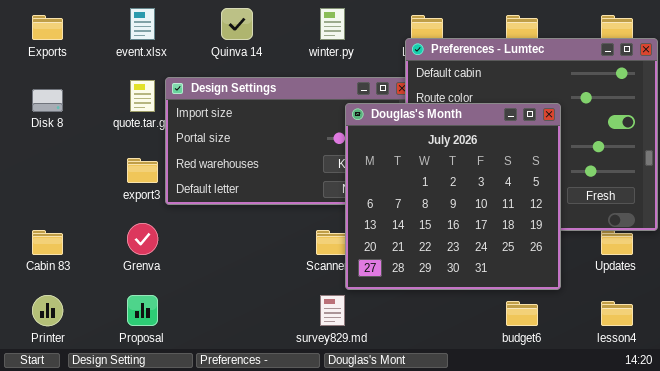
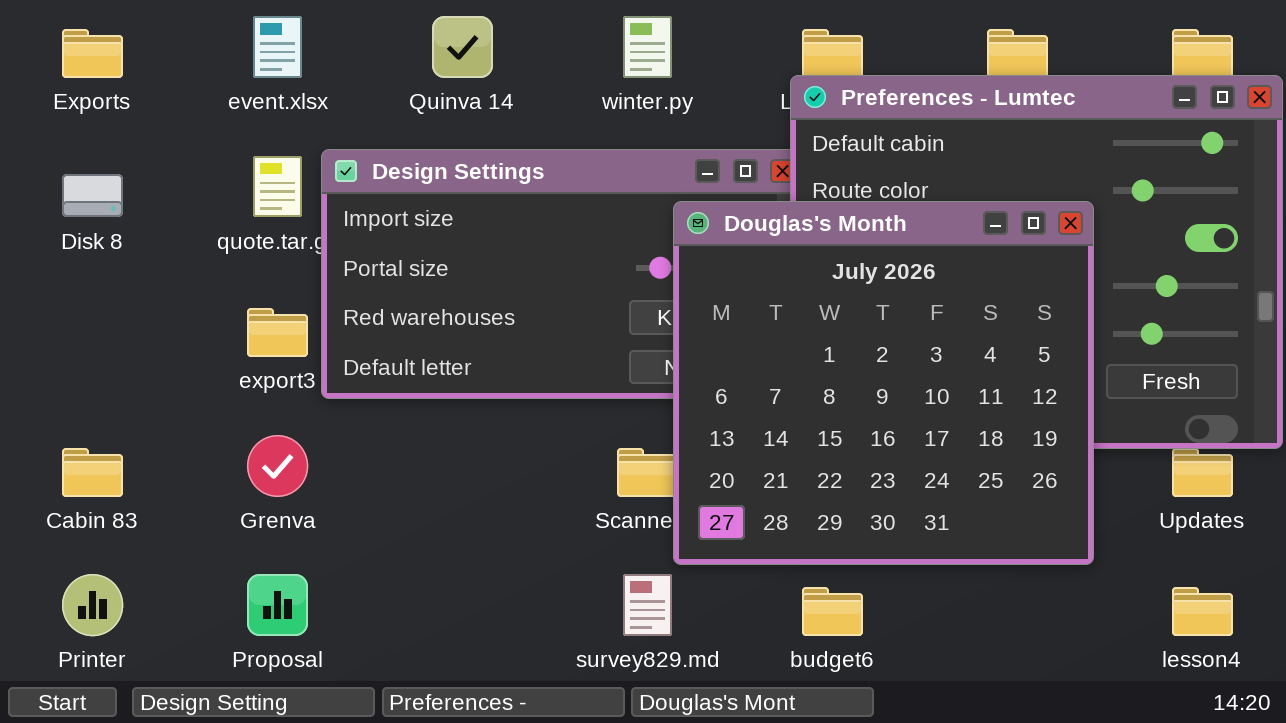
budget6: [506,301,538,326] -> [802,587,863,636], moved

